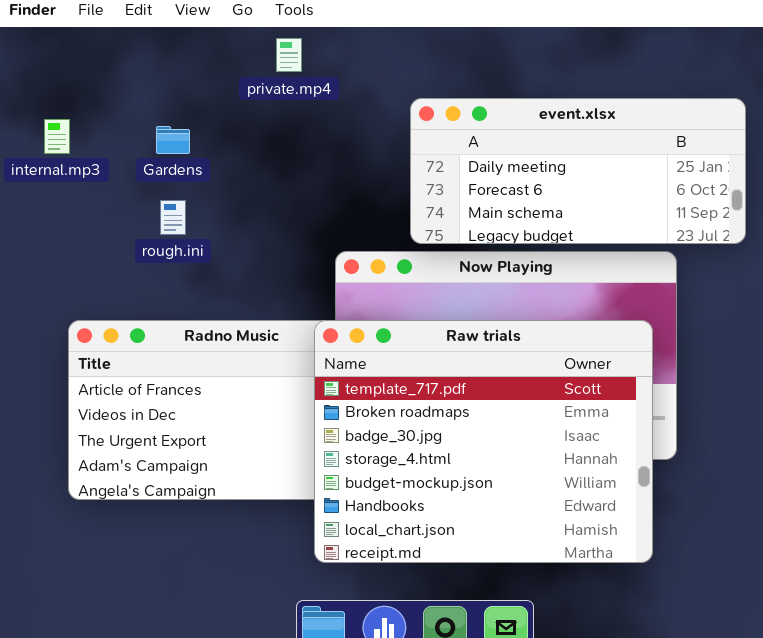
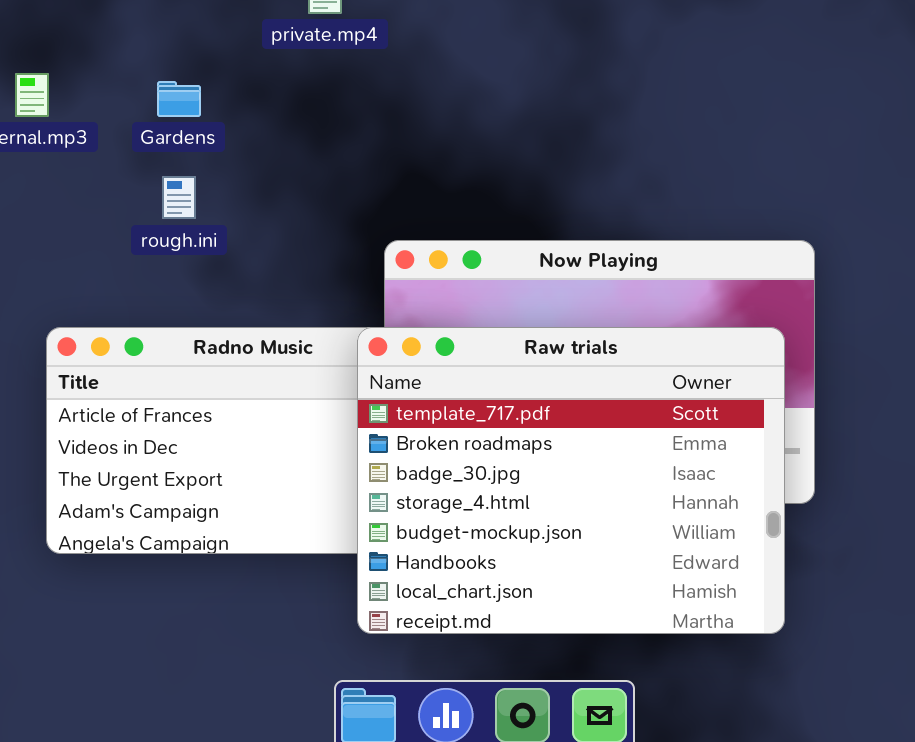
event.xlsx: [410,98,746,244] -> none, closed

